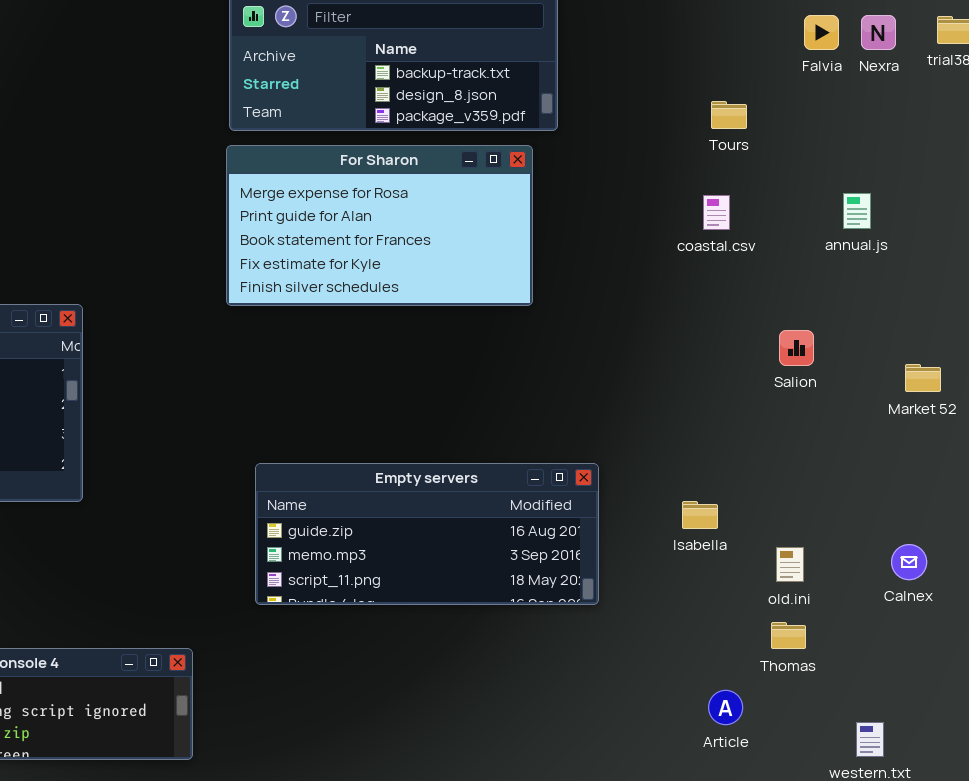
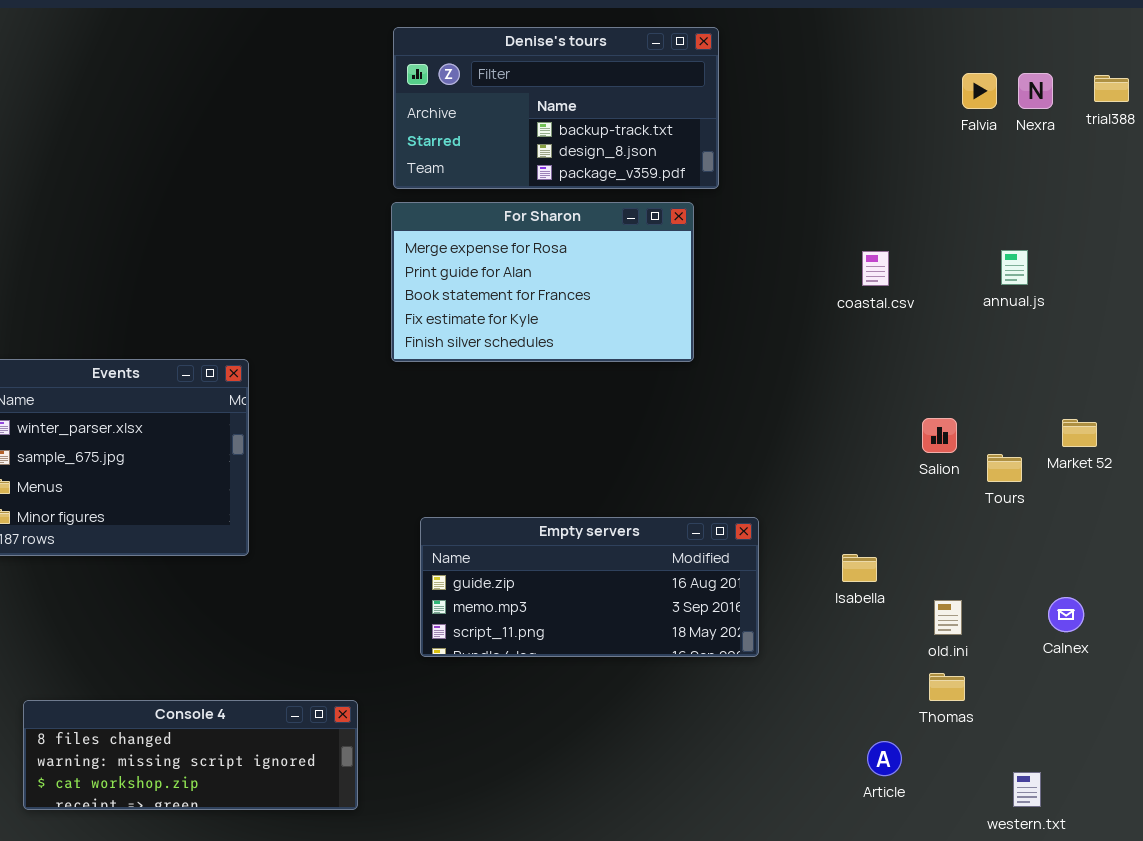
Tours: [711,101,747,129] -> [987,454,1022,482], moved
Salion: [779,330,814,366] -> [922,418,957,453], moved

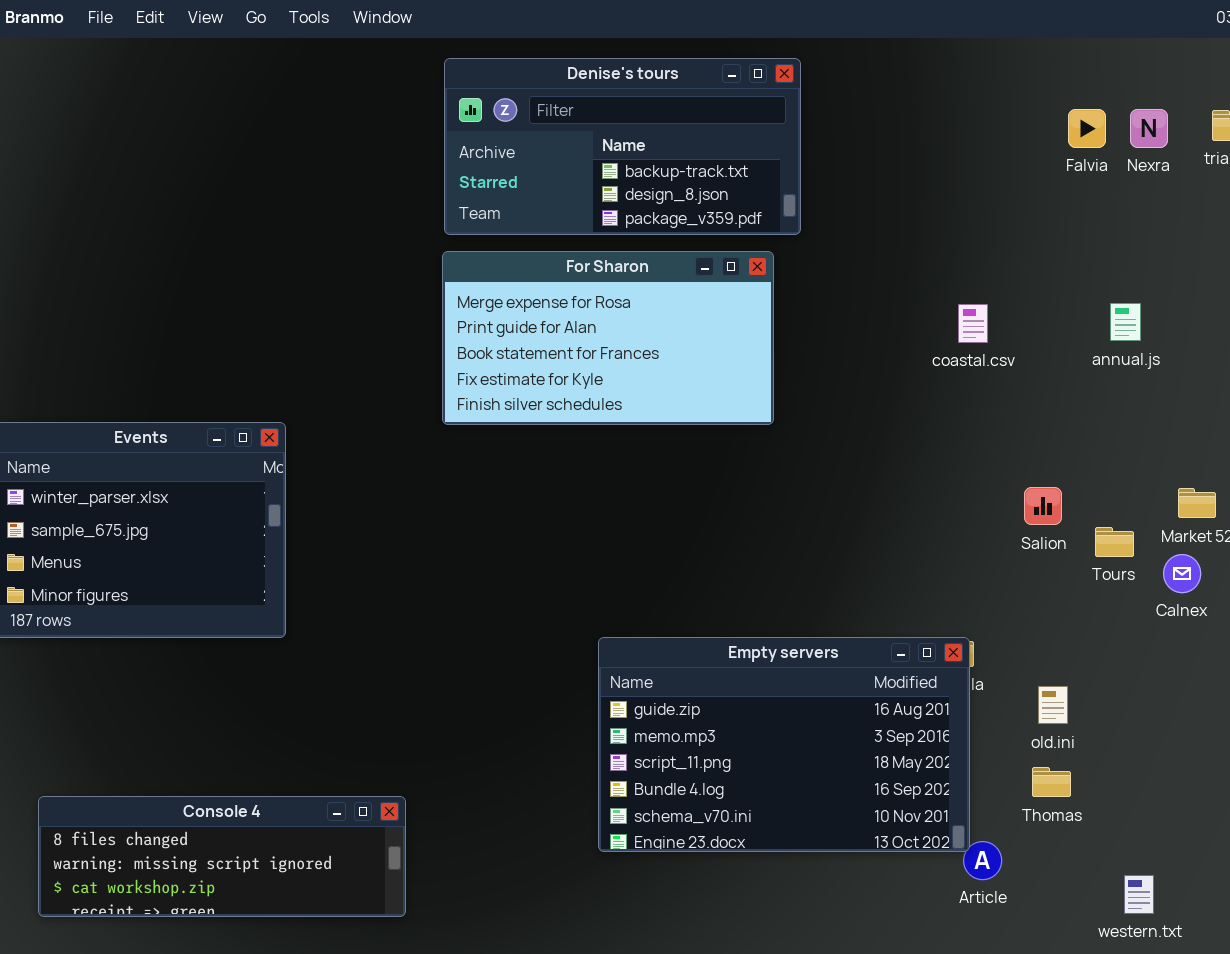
Empty servers: [420,517,759,657] -> [598,637,970,852], moved, resized
Calnex: [1048,597,1084,632] -> [1163,554,1201,593], moved

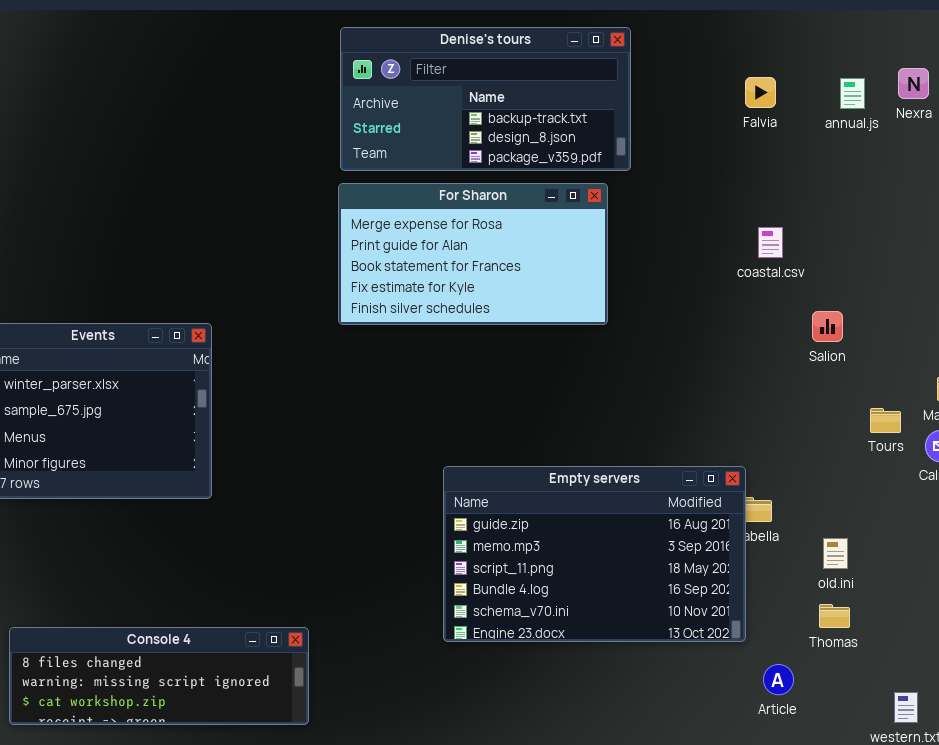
Falvia: [1068,109,1106,148] -> [745,77,776,108], moved
annual.js: [1110,303,1141,341] -> [840,78,865,109], moved
Salion: [1024,487,1062,525] -> [812,311,843,342], moved
Empty servers: [598,637,970,852] -> [443,466,746,642], moved

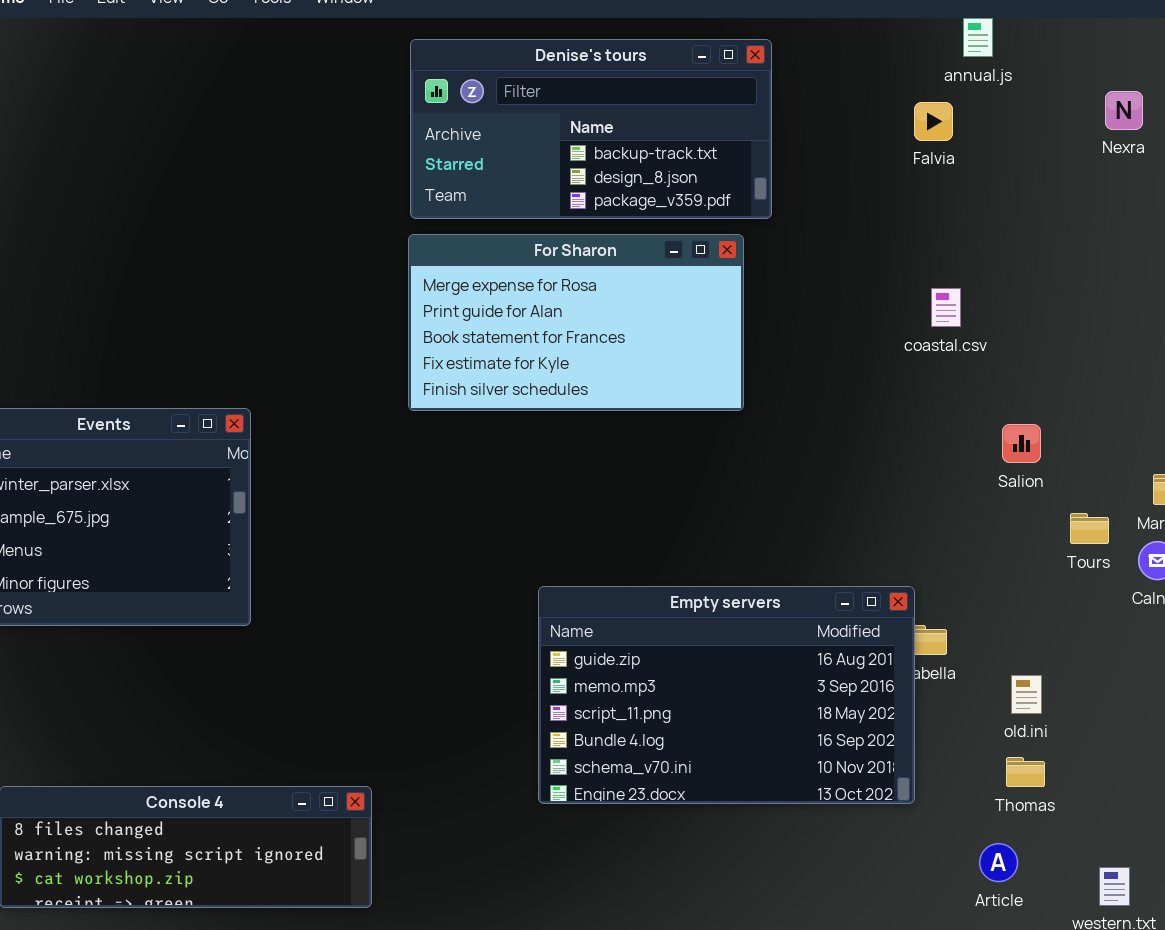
annual.js: [840,78,865,109] -> [963,18,993,57], moved
Salion: [812,311,843,342] -> [1002,424,1041,463], moved
Article: [763,664,794,695] -> [979,843,1018,882], moved

